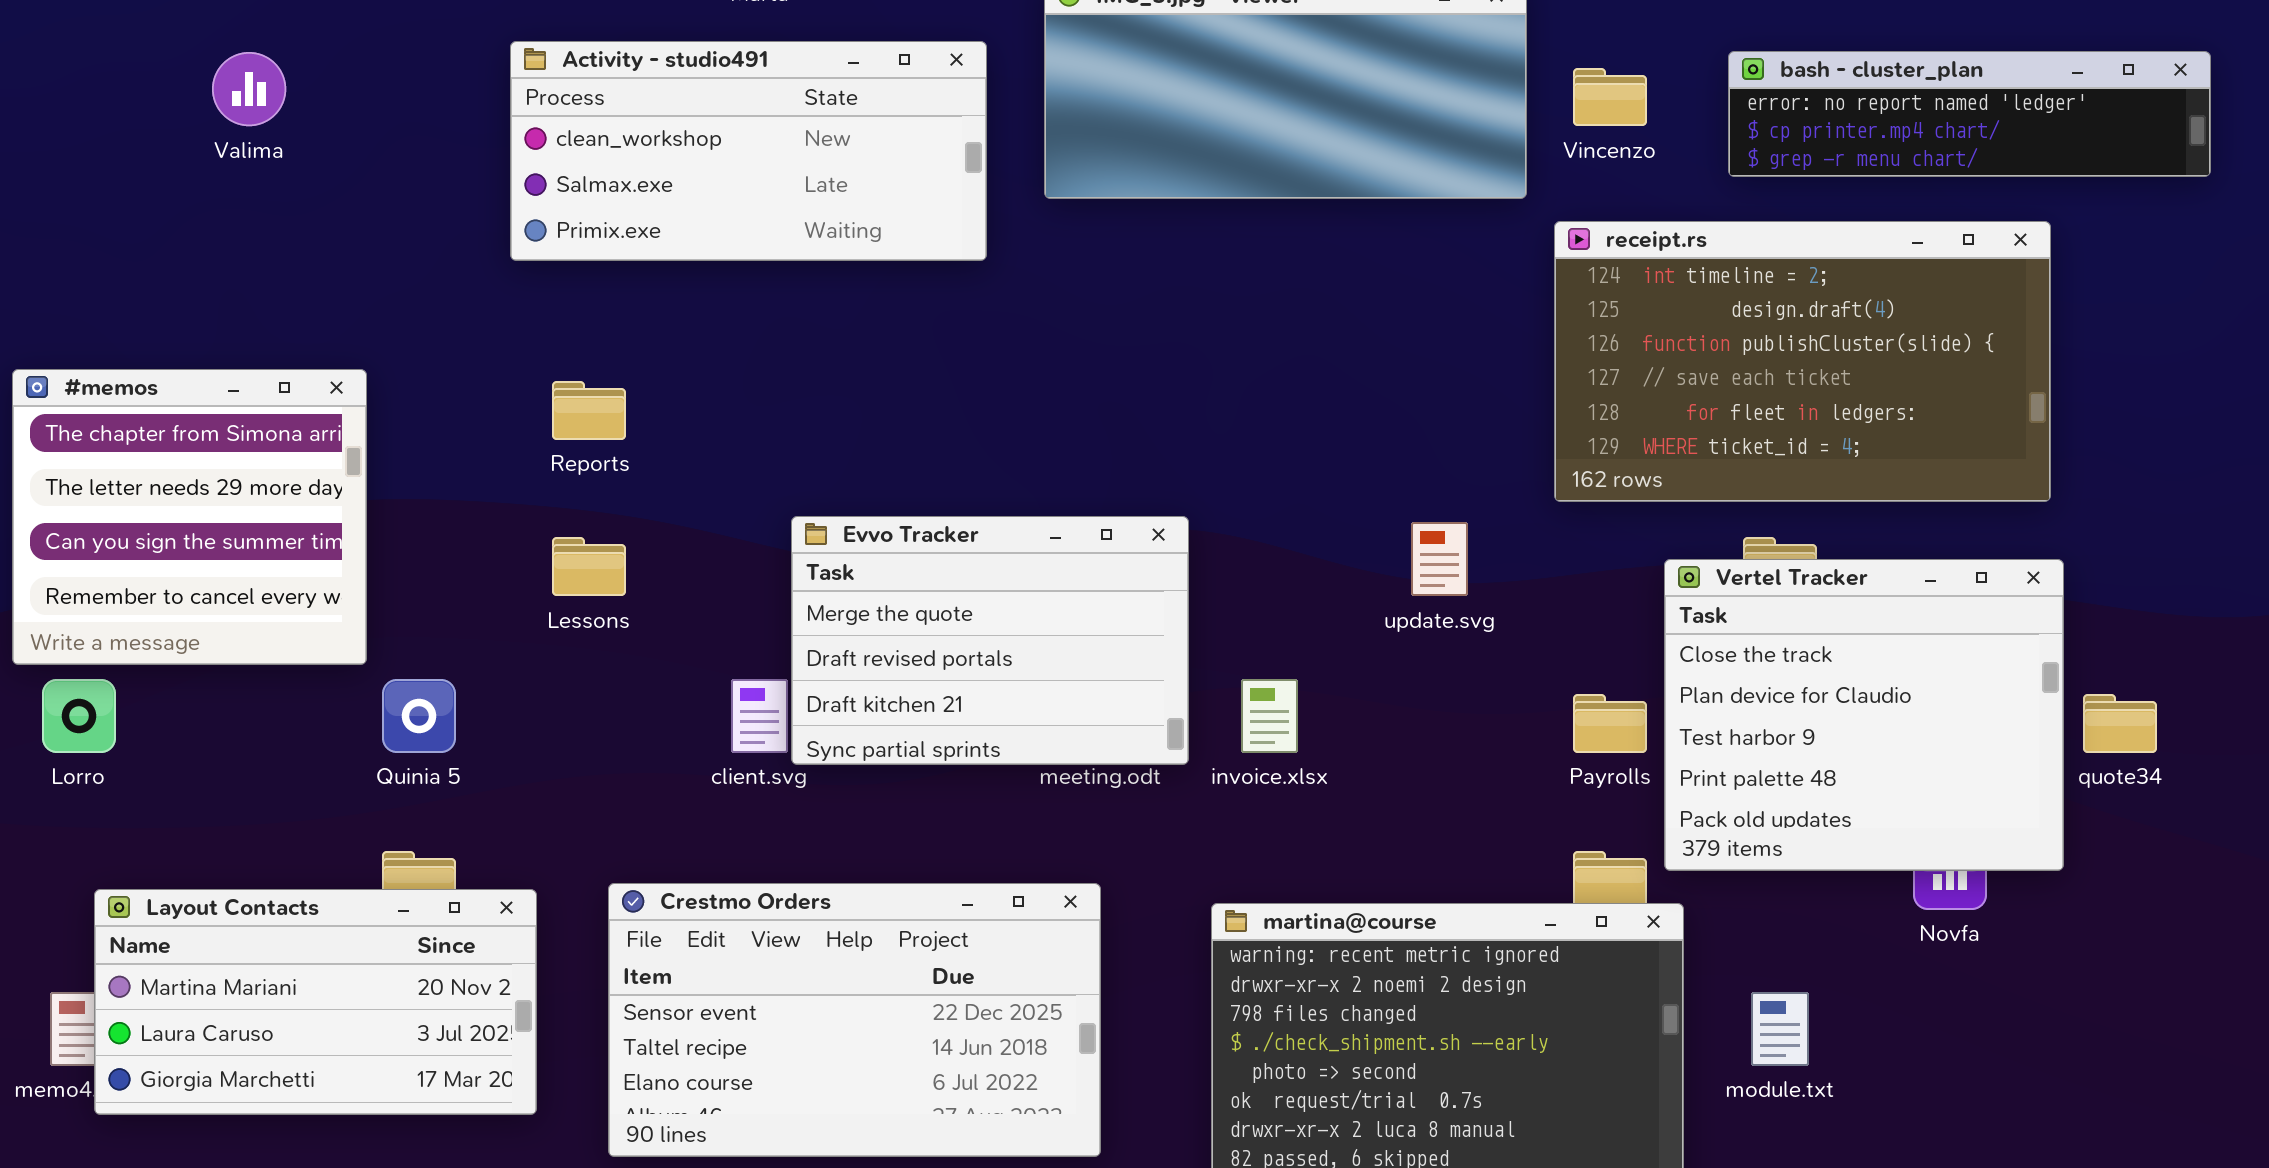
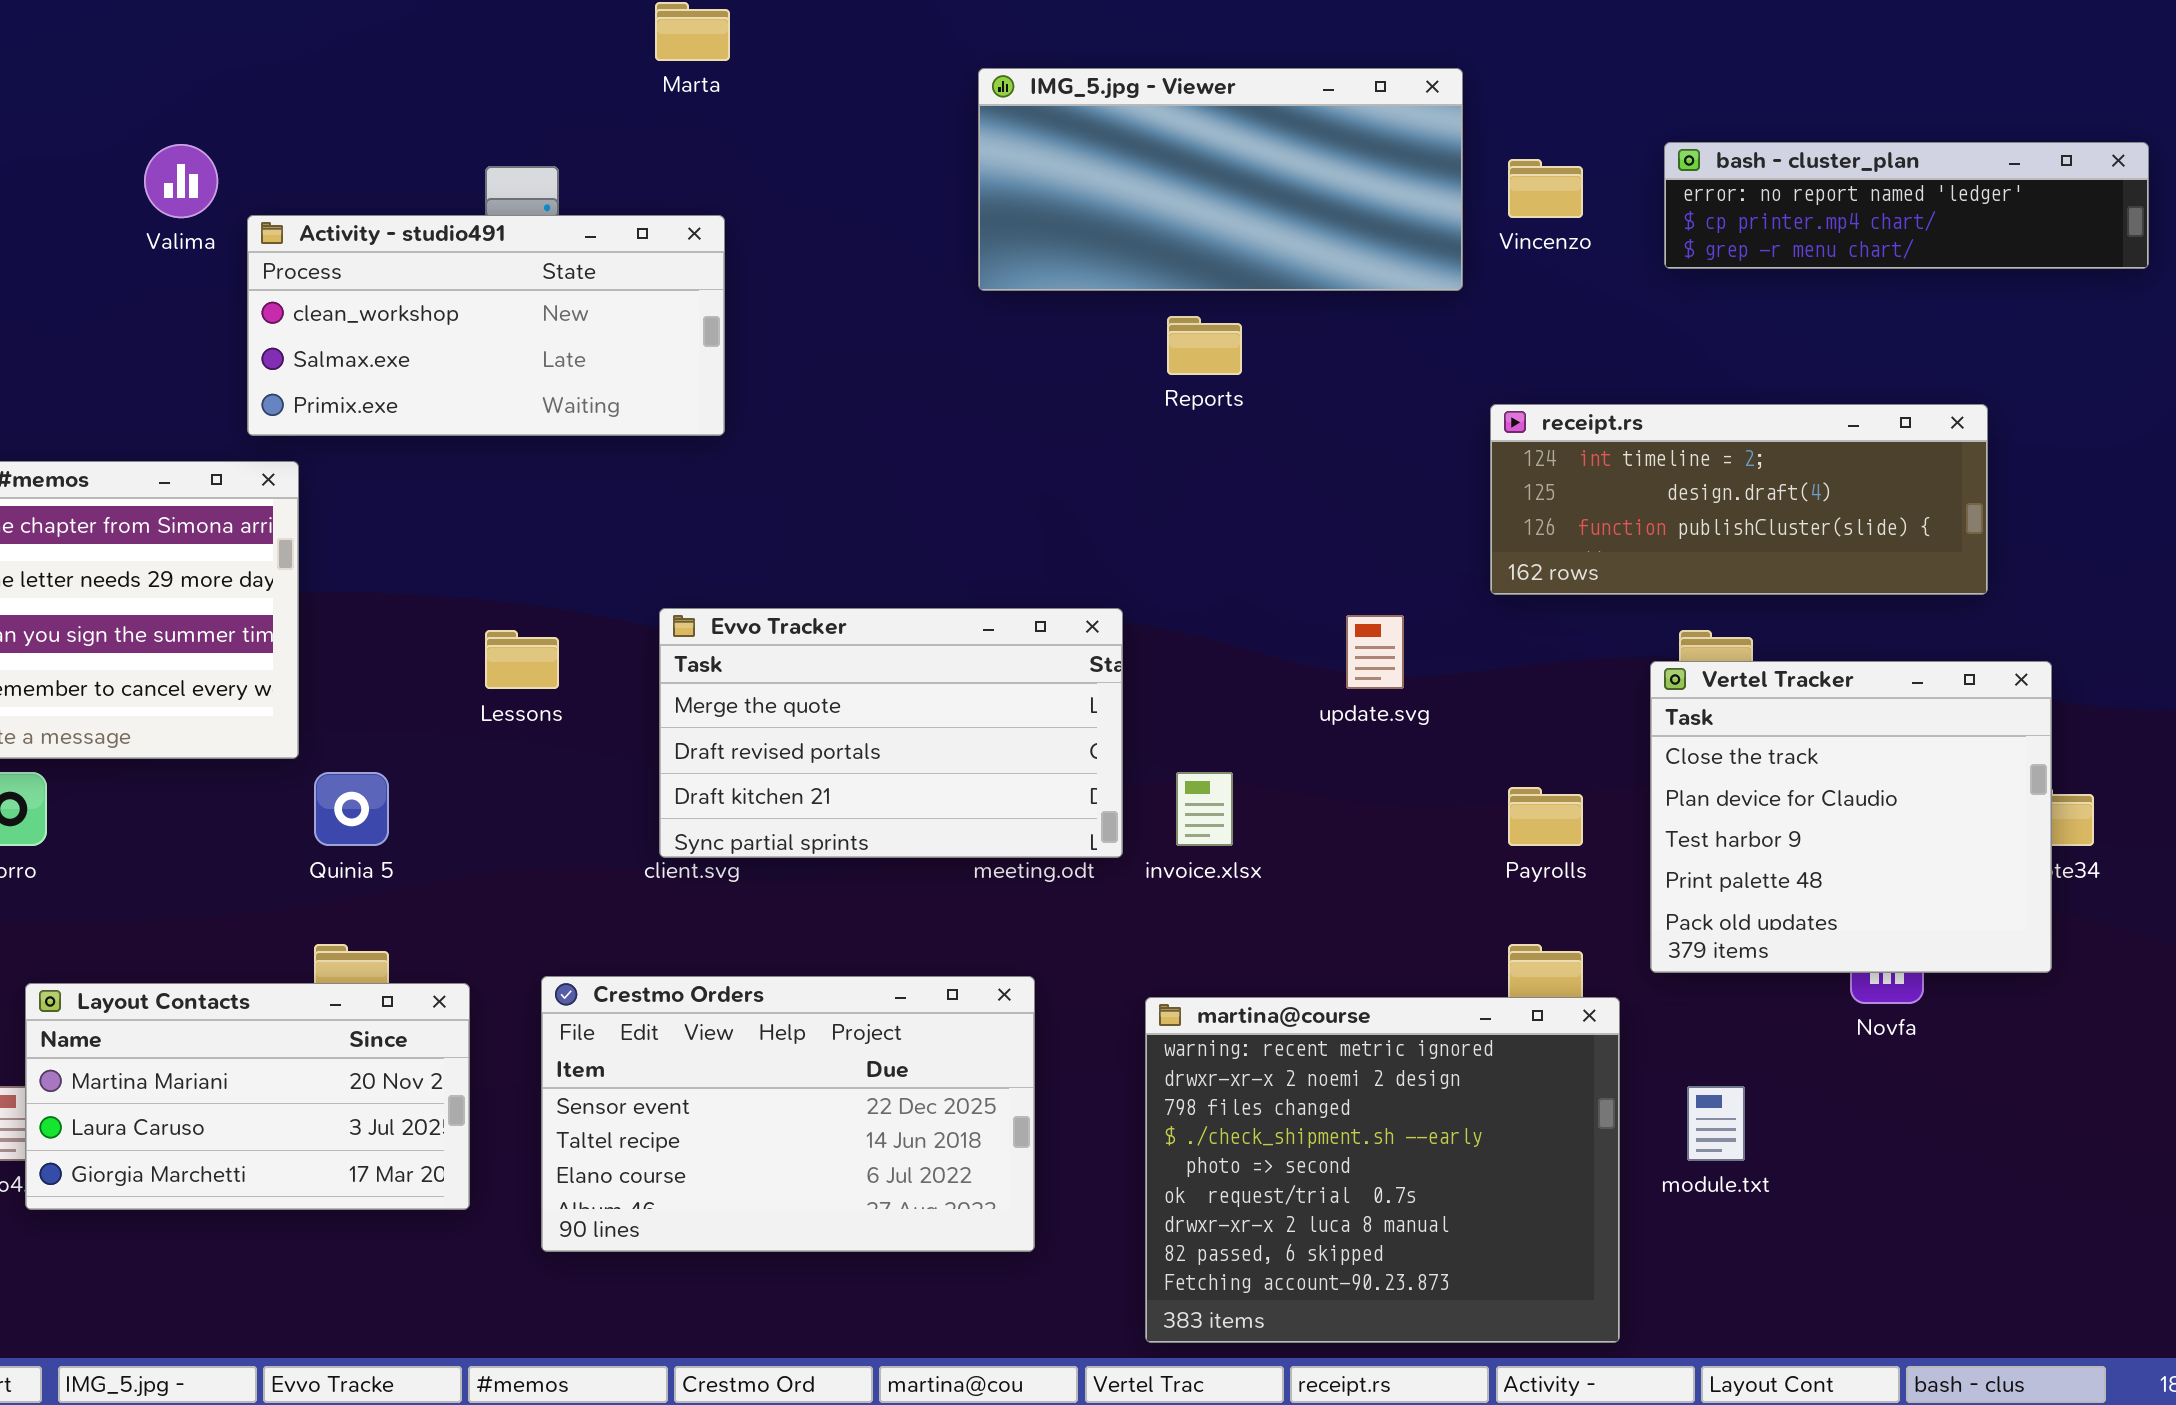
Activity - studio491: [510,41,987,261] -> [247,215,725,436], moved
receipt.rs: [1554,221,2051,502] -> [1490,404,1988,595], resized
Reports: [552,381,626,440] -> [1167,316,1242,375], moved
Evvo Tracker: [791,516,1189,765] -> [659,608,1123,858], resized
Vertel Tracker: [1664,559,2064,871] -> [1650,661,2052,973], moved

